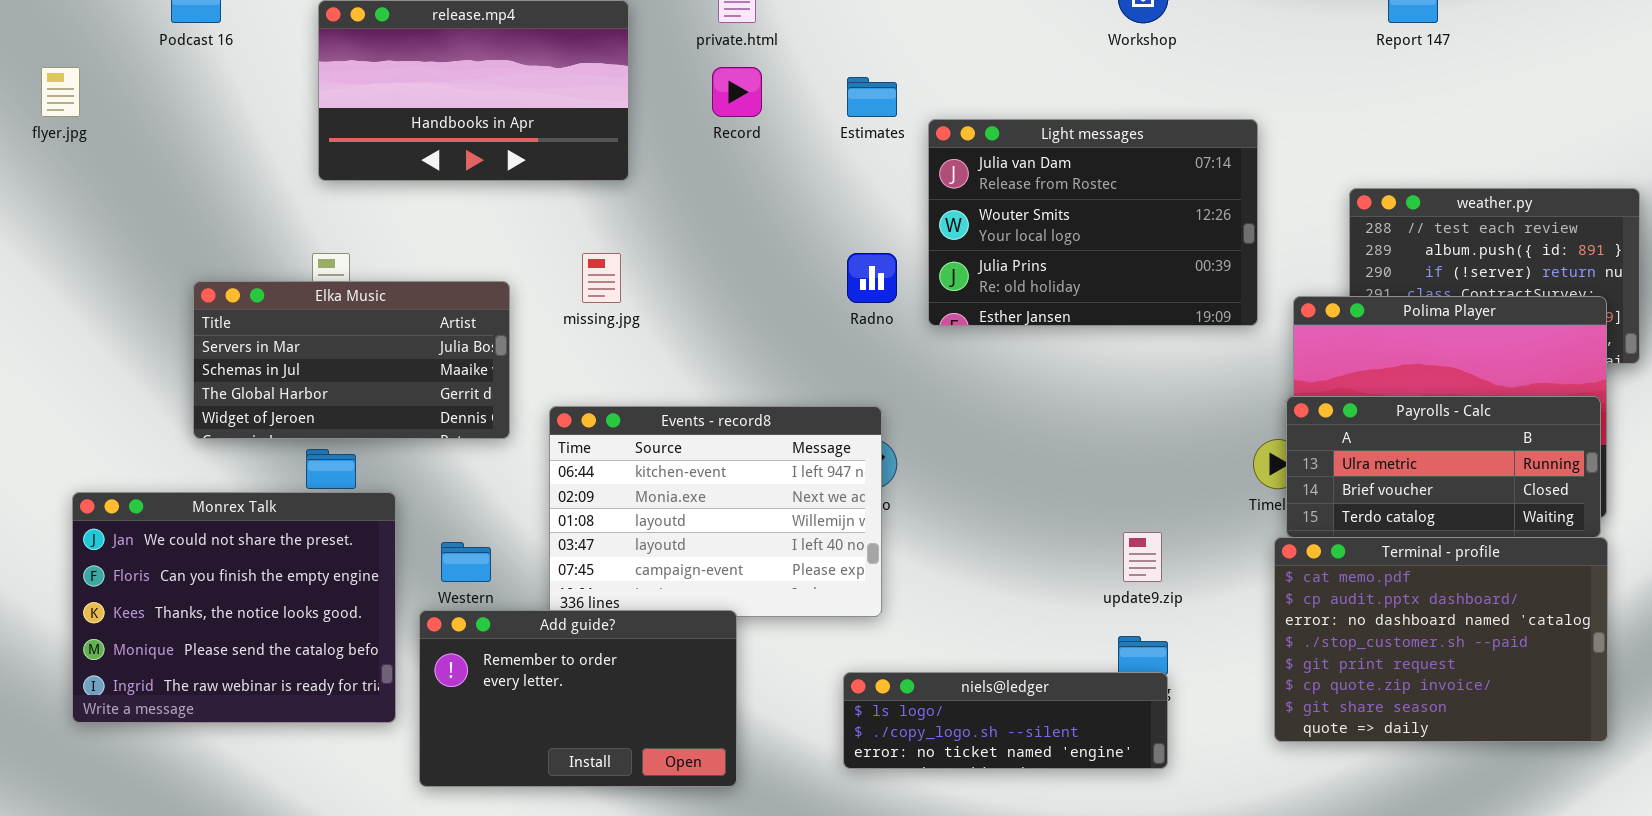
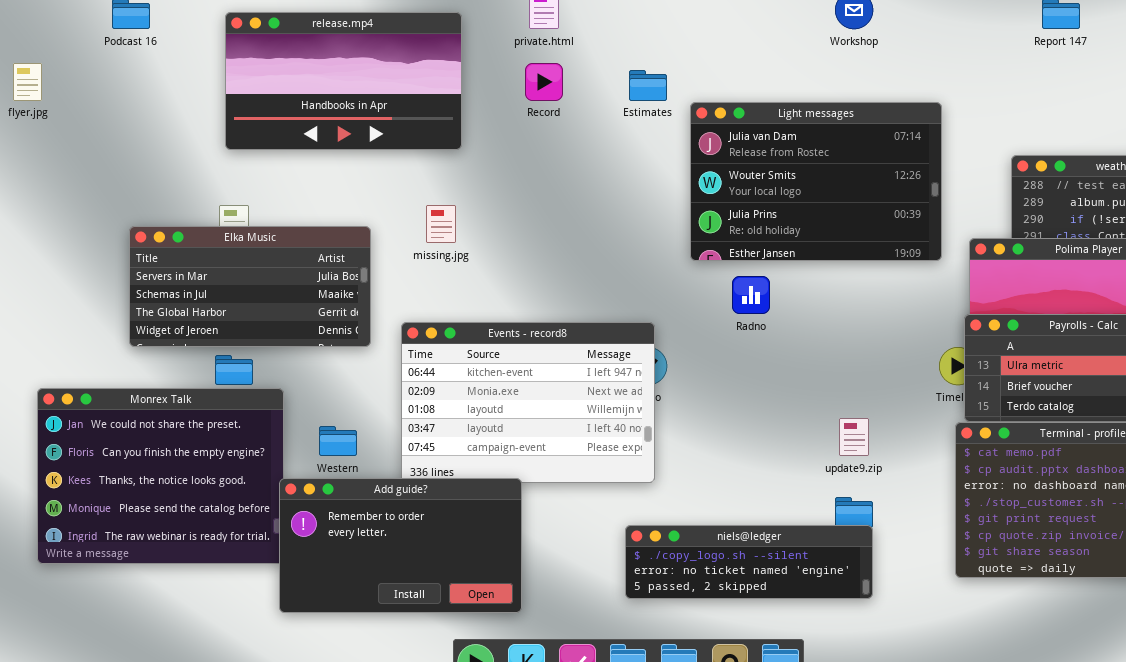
Radno: [847,253,897,303] -> [732,276,770,314], moved
Add guide?: [419,610,737,787] -> [279,478,522,613], moved
niels@ledger: [843,672,1168,769] -> [625,525,873,599], scrolled down 1 row

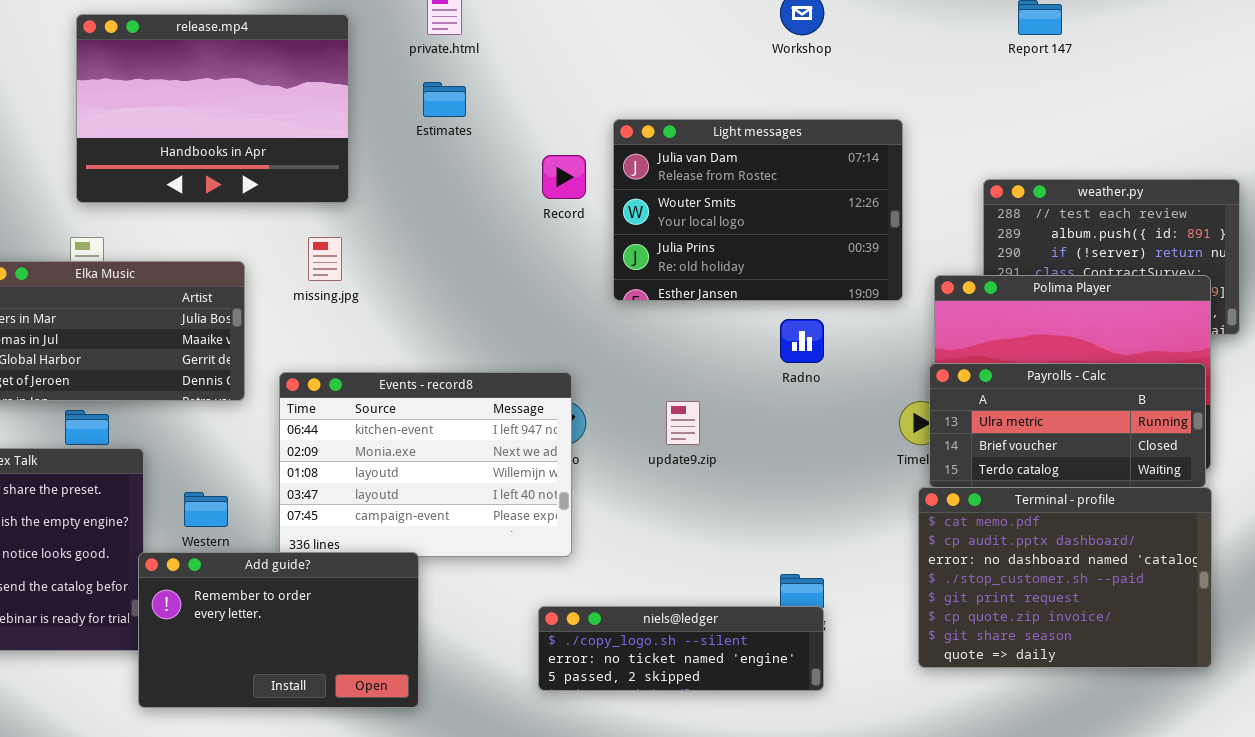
release.mp4: [225,12,462,150] -> [76,14,349,203], resized
Record: [525,63,563,101] -> [542,155,586,199], moved
Estimates: [629,70,667,101] -> [423,82,466,117], moved
Radno: [732,276,770,314] -> [780,319,824,363], moved
update9.zip: [839,418,869,456] -> [666,401,700,445], moved

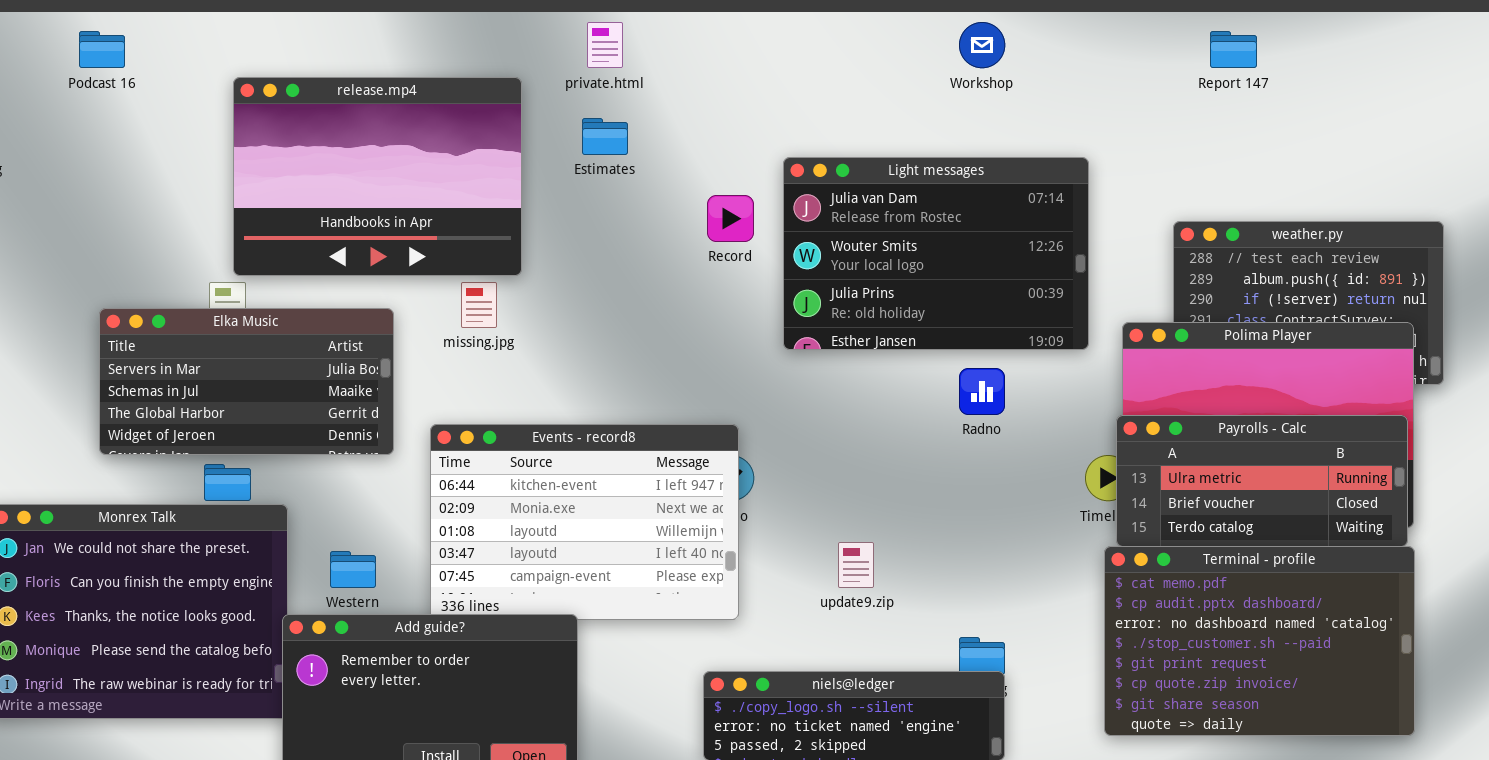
release.mp4: [76,14,349,203] -> [233,77,522,276], moved
update9.zip: [666,401,700,445] -> [838,542,874,588], moved

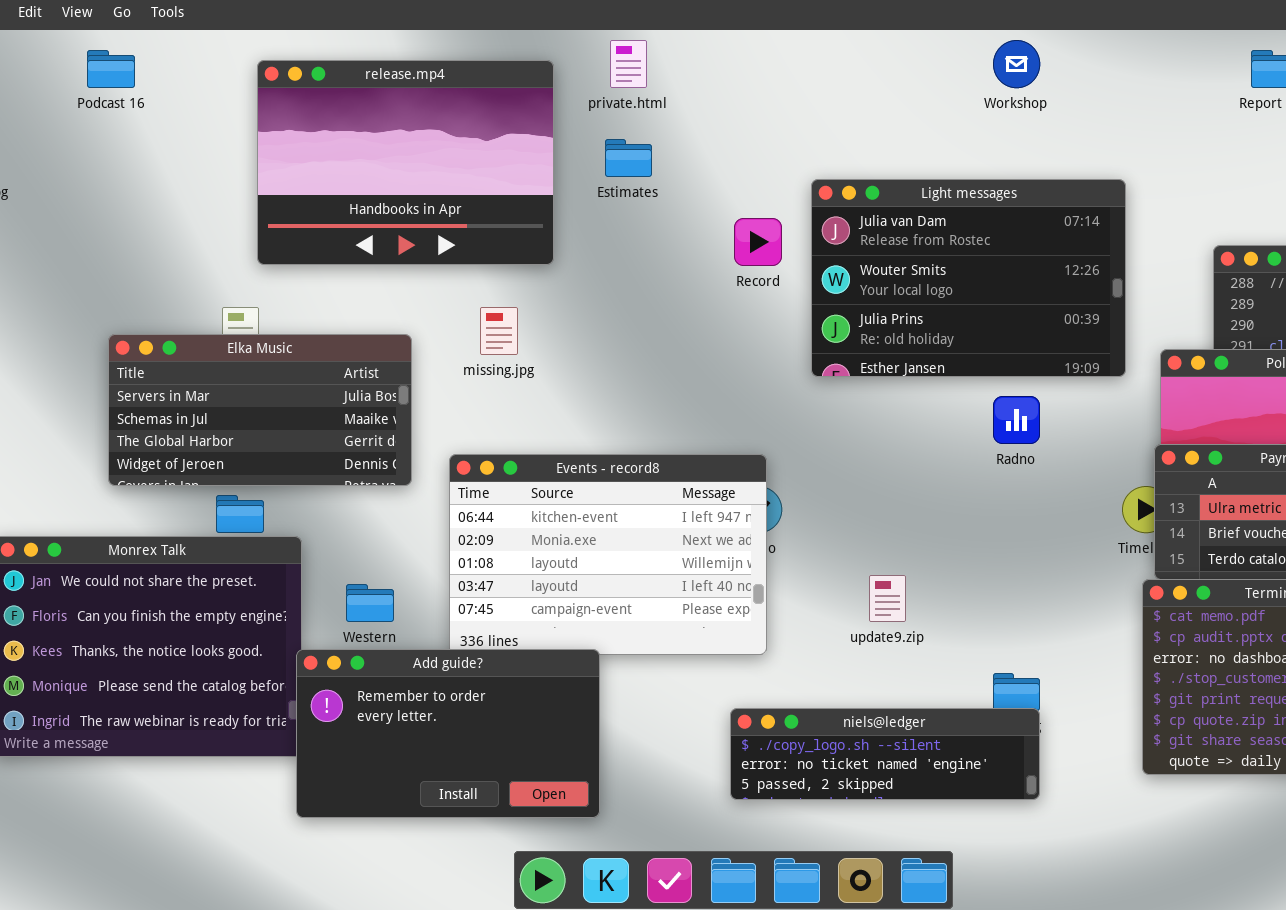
release.mp4: [233,77,522,276] -> [257,60,554,265], moved

